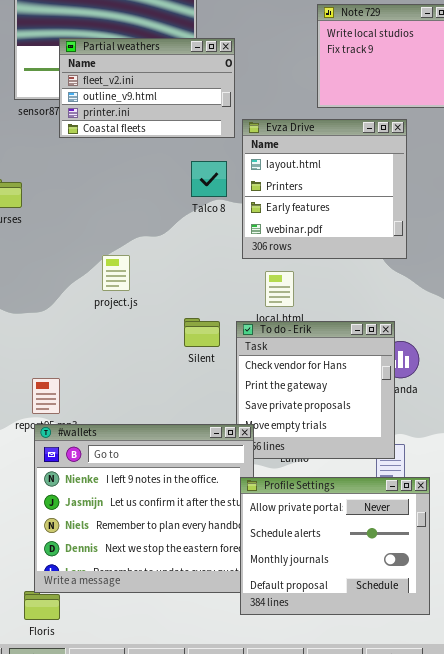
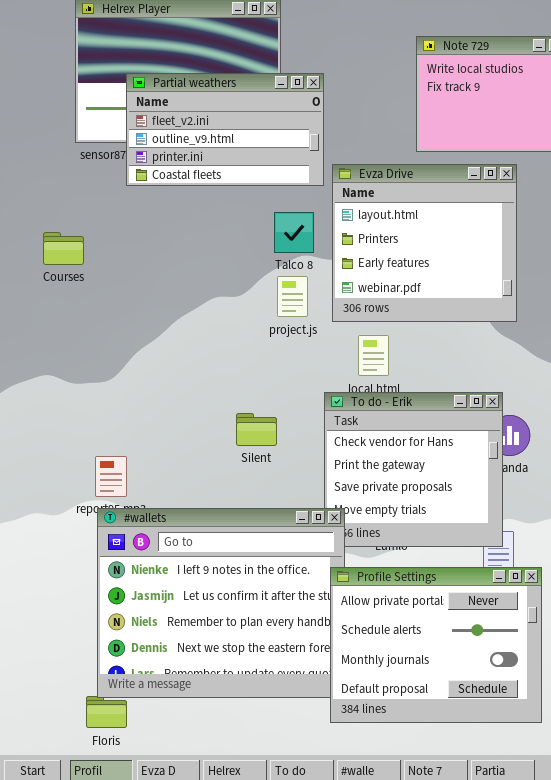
project.js: [102,255,130,291] -> [277,276,308,317], moved
Silent: [184,318,220,347] -> [236,413,277,446], moved

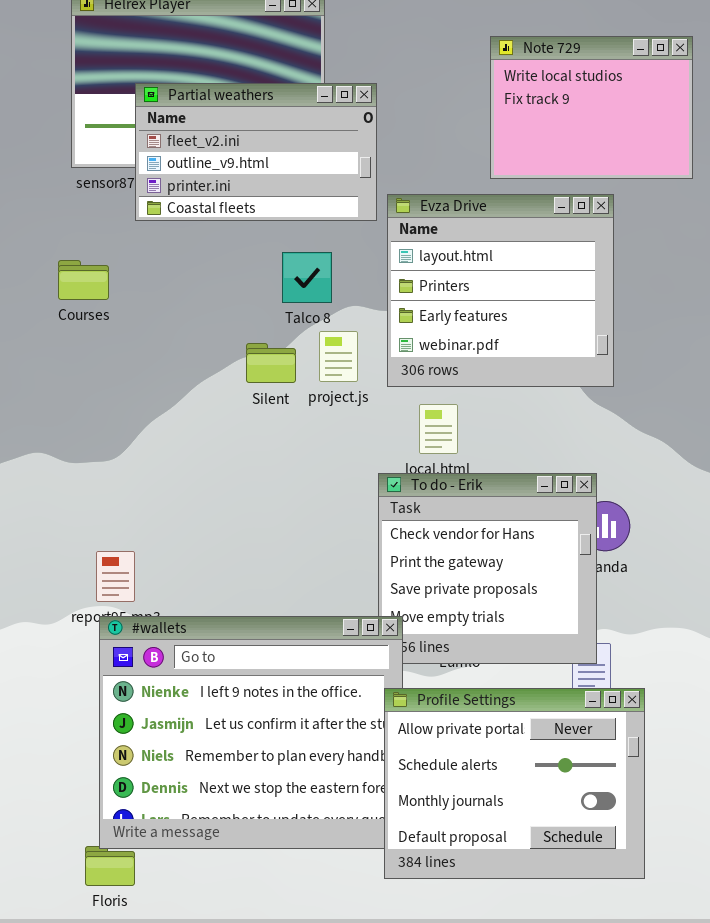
Talco 8: [274,212,314,253] -> [282,252,332,303], moved
Courses: [43,232,84,265] -> [58,260,109,300], moved
Silent: [236,413,277,446] -> [246,343,296,383], moved

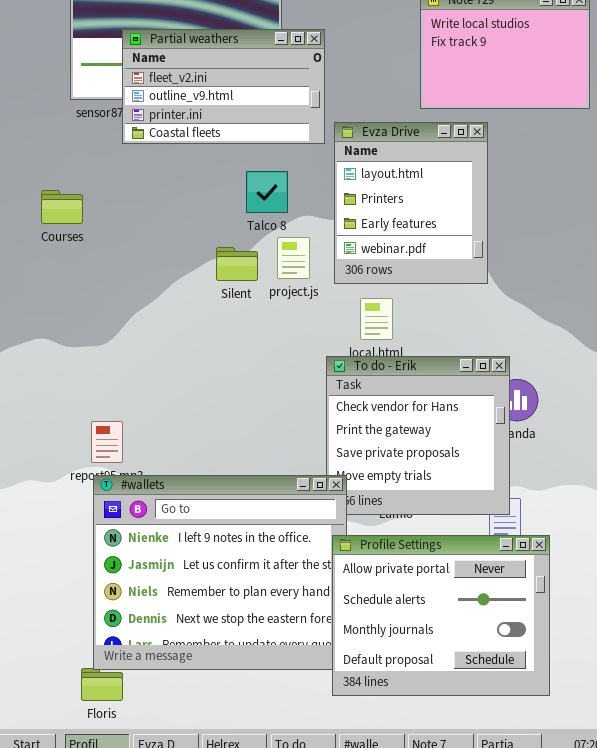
Evza Drive: [387,194,614,387] -> [334,122,488,284], resized
Courses: [58,260,109,300] -> [41,190,83,224], moved

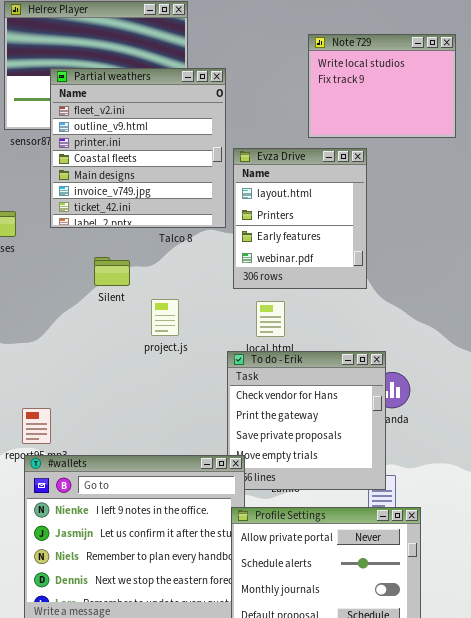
Partial weathers: [122,29,325,144] -> [50,68,226,228], resized
project.js: [277,237,310,279] -> [151,299,179,336], moved
Silent: [216,247,258,281] -> [94,257,130,286], moved

